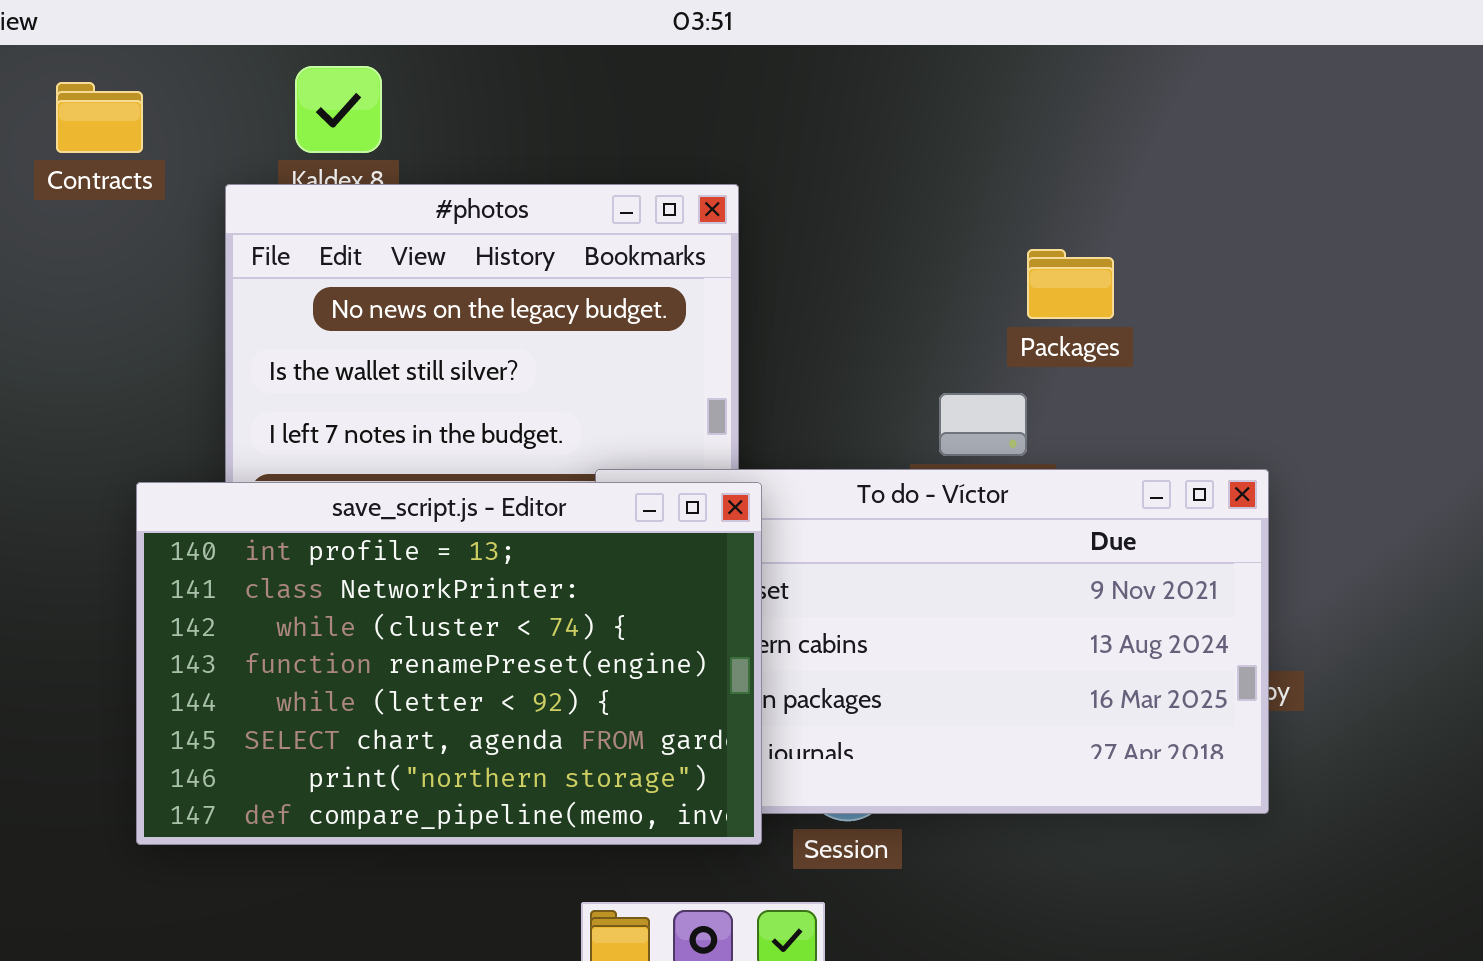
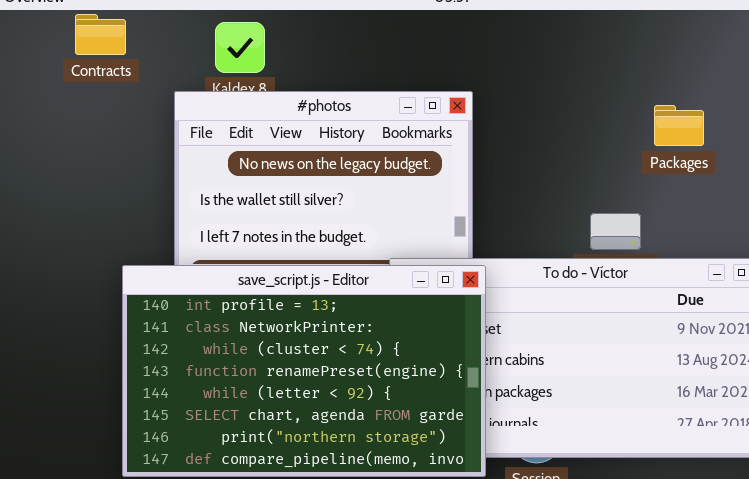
Contracts: [56,82,143,153] -> [75,14,126,55], moved
Packages: [1027,249,1114,319] -> [654,105,704,146], moved

